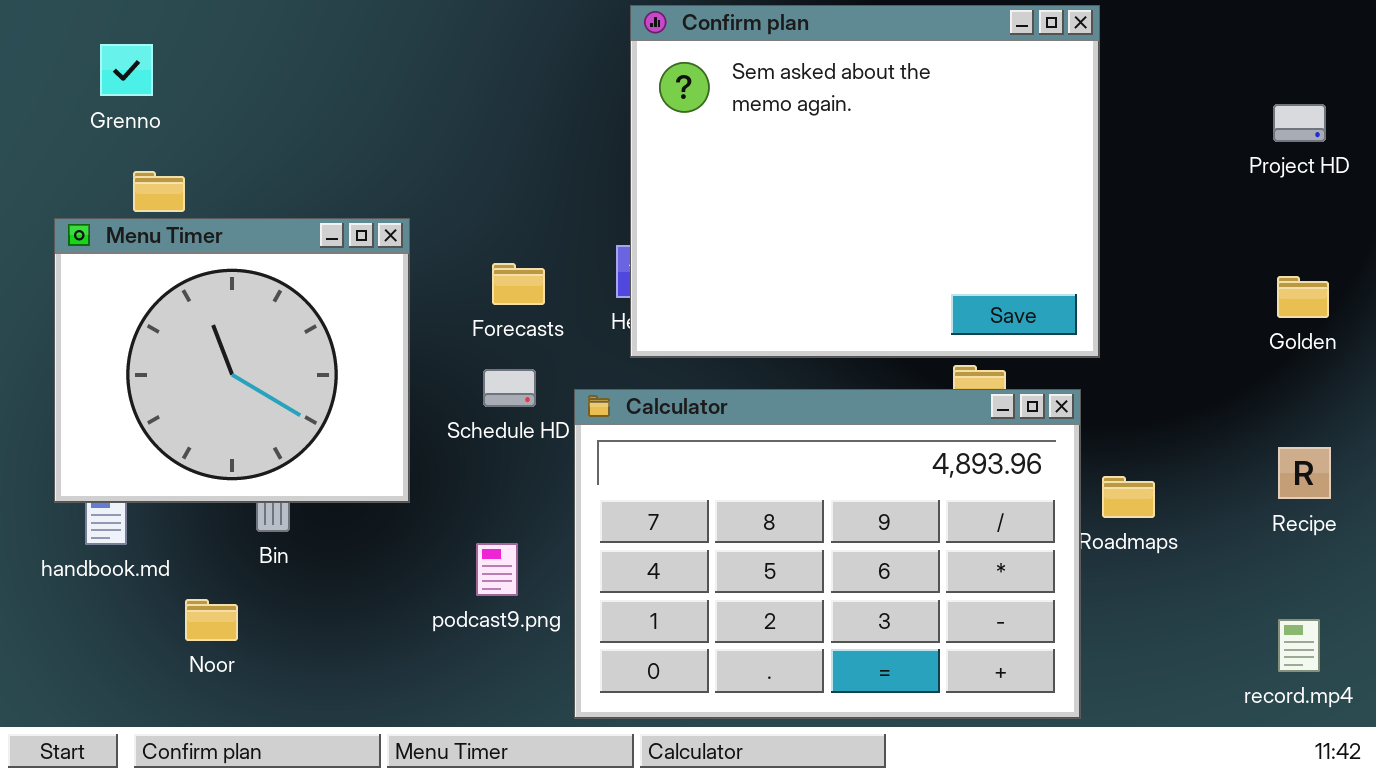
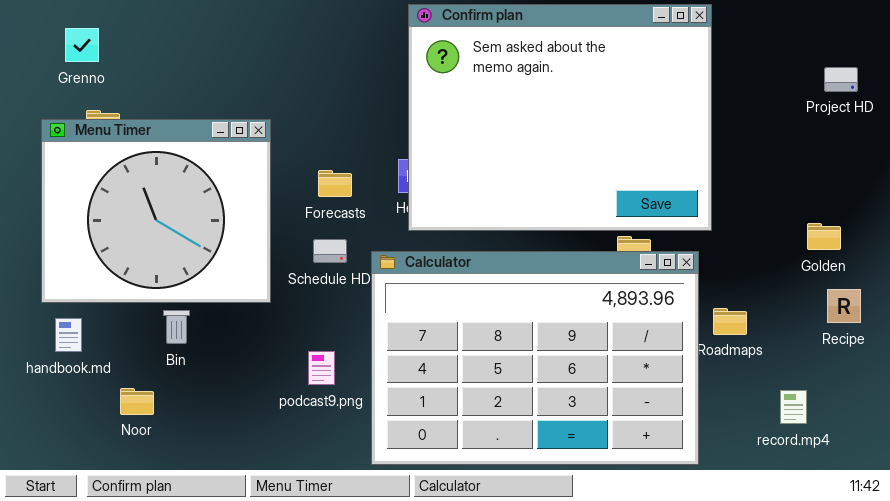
Menu Timer: [54,218,410,503] -> [41,119,271,303], moved
Golden: [1277,276,1329,318] -> [807,223,841,250], moved
record.mp4: [1278,619,1320,672] -> [780,390,807,424], moved

